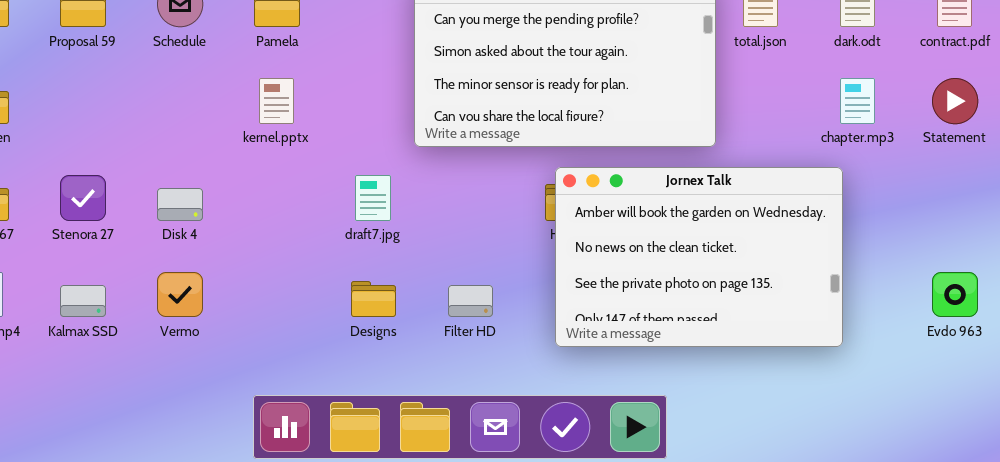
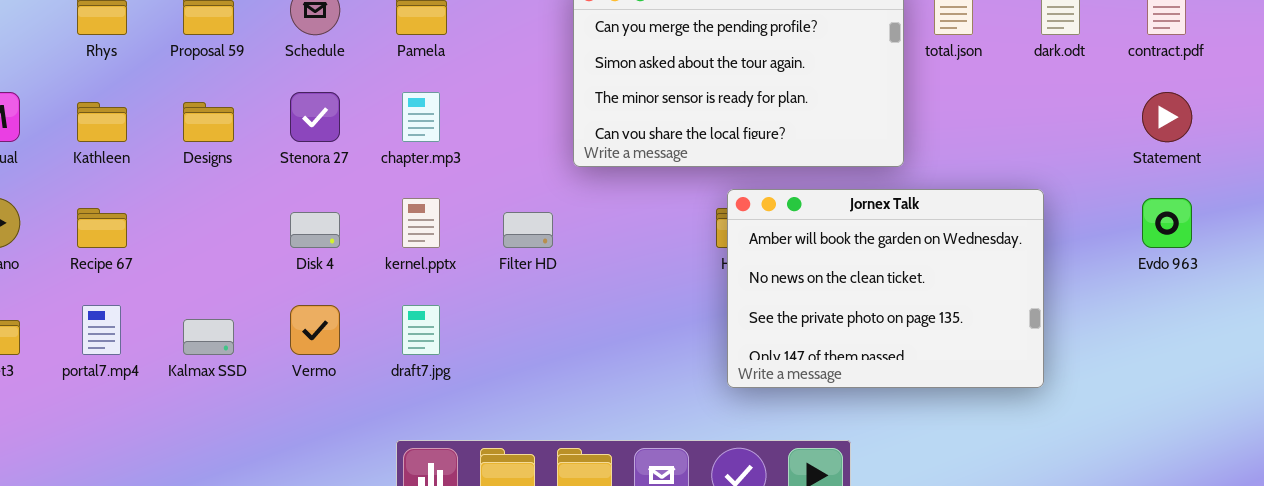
kernel.pptx: [259,78,294,124] -> [402,198,440,248], moved
chapter.mp3: [840,78,875,124] -> [402,92,440,142], moved
Stenora 27: [60,175,106,221] -> [290,92,340,142], moved
draft7.jpg: [355,175,391,221] -> [402,305,440,355], moved
Evdo 963: [932,272,978,317] -> [1142,198,1192,248], moved
Designs: [351,281,396,317] -> [183,102,234,142], moved
Filter HD: [448,285,493,317] -> [503,212,553,248], moved

